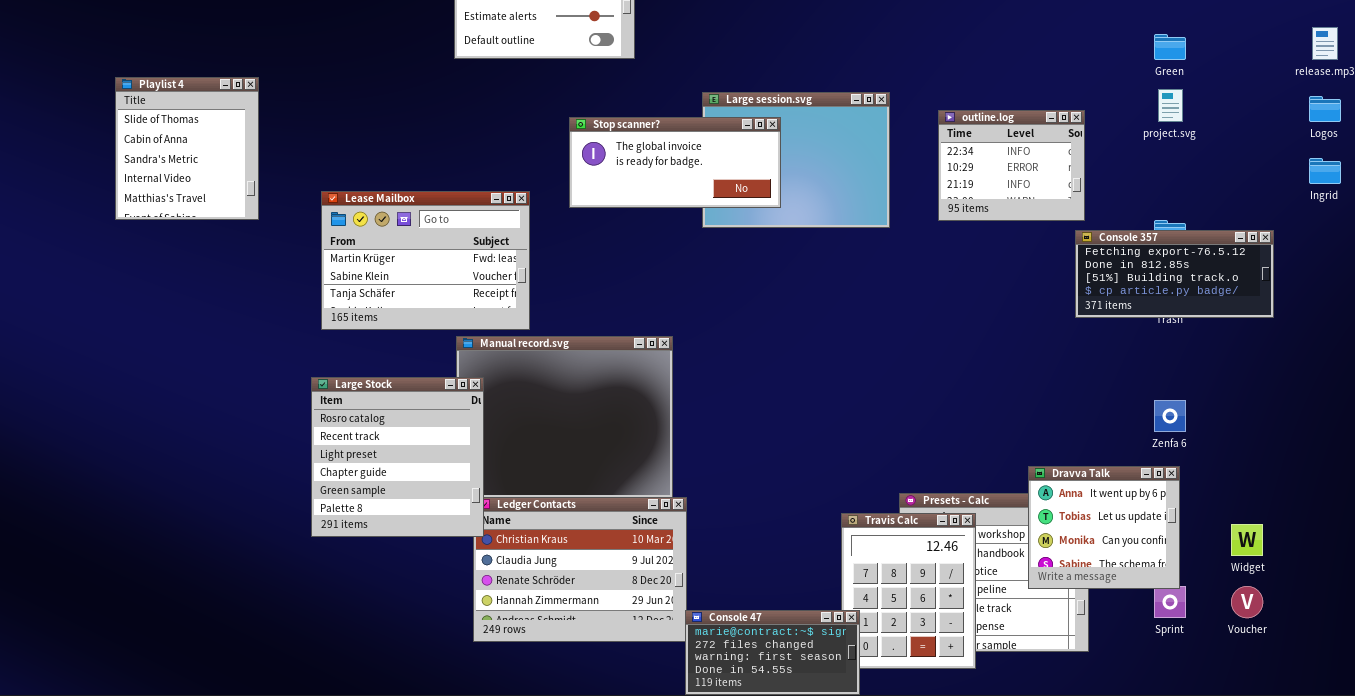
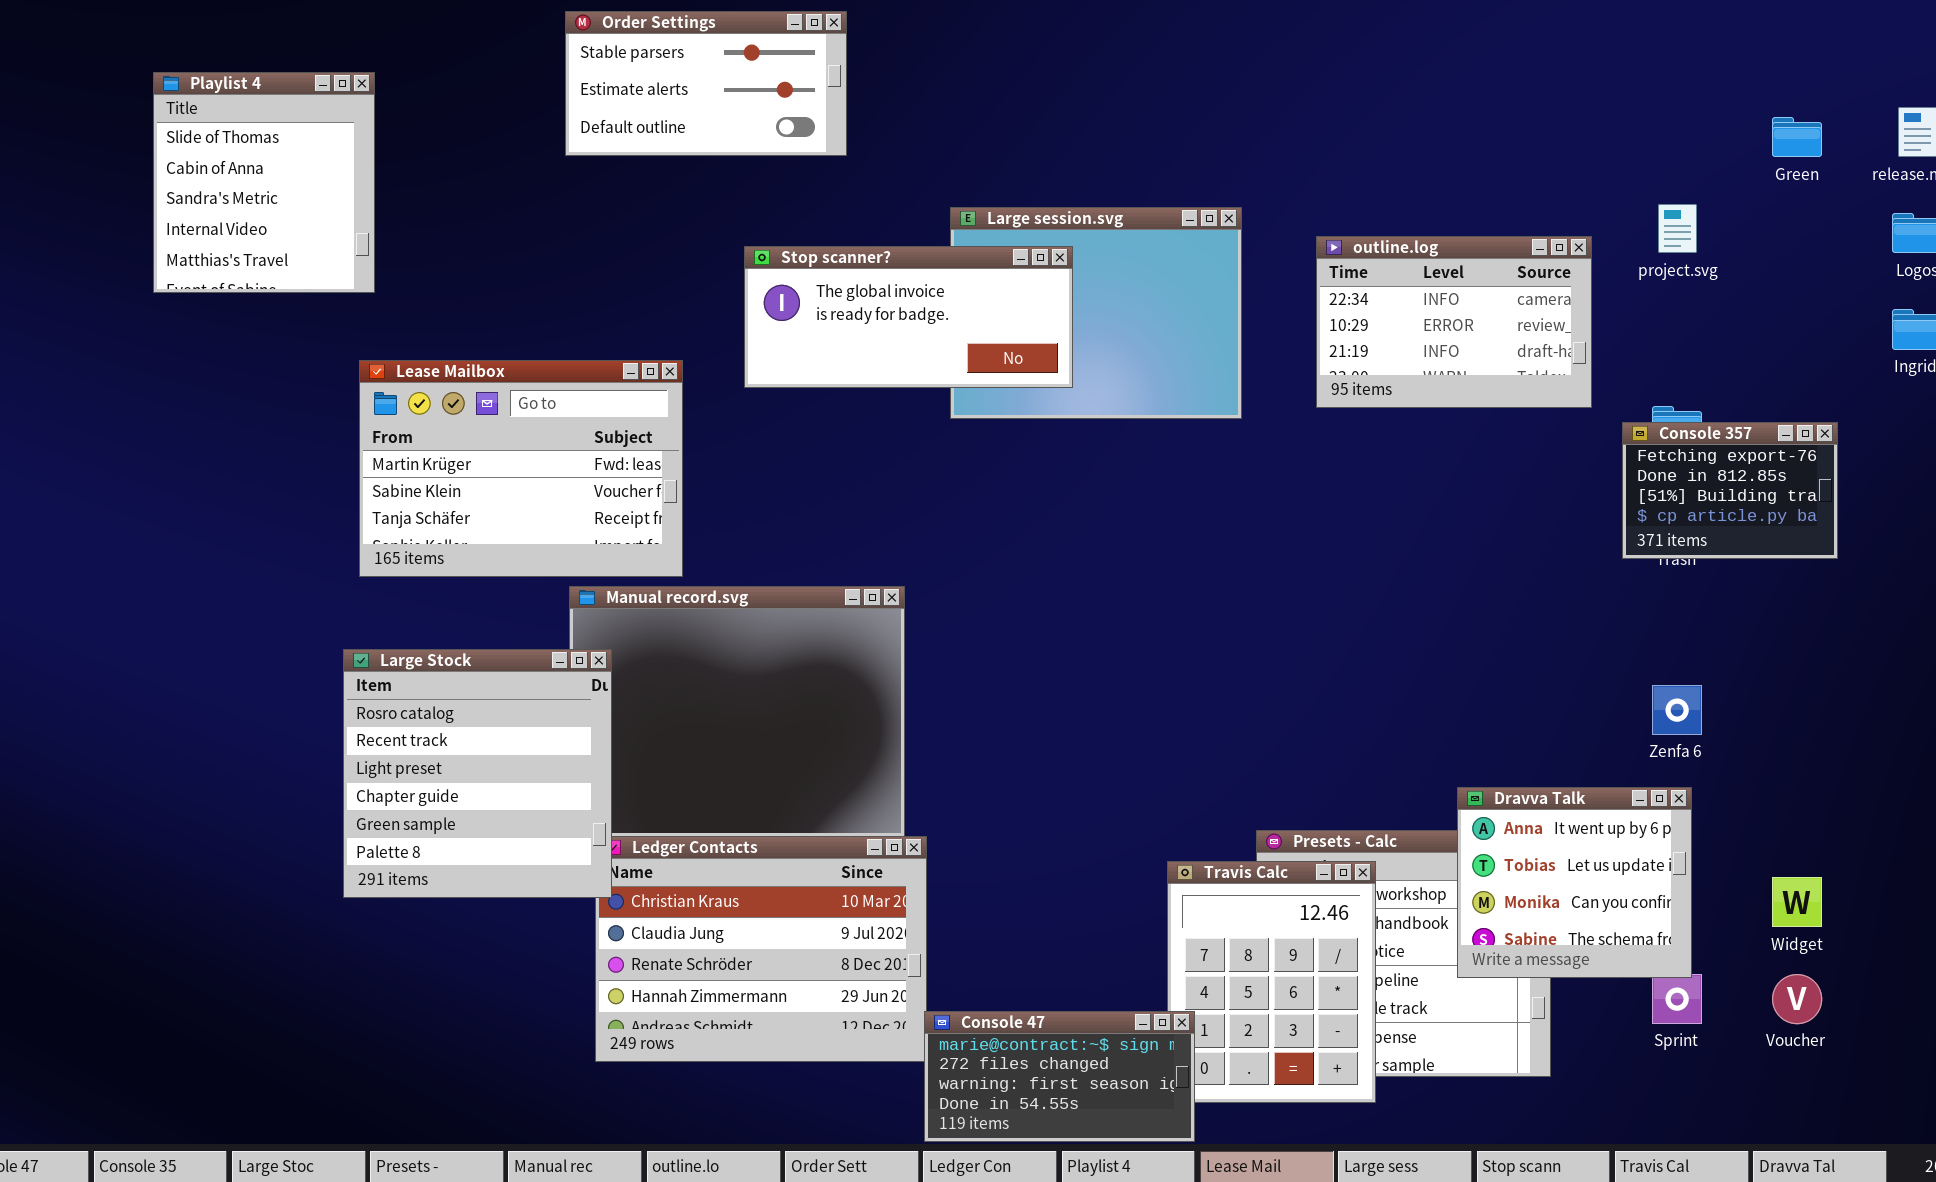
Green: [1154,34,1186,60] -> [1772,117,1822,157], moved
Playlist 4: [115,77,259,220] -> [153,72,375,293], moved
outline.log: [938,110,1085,221] -> [1316,236,1592,408], resized
Console 357: [1075,230,1274,318] -> [1622,422,1838,559], resized

